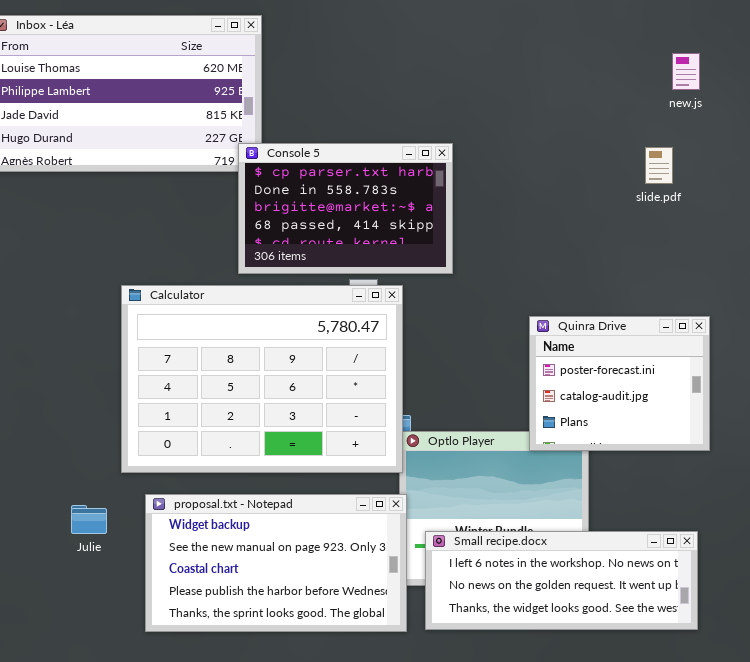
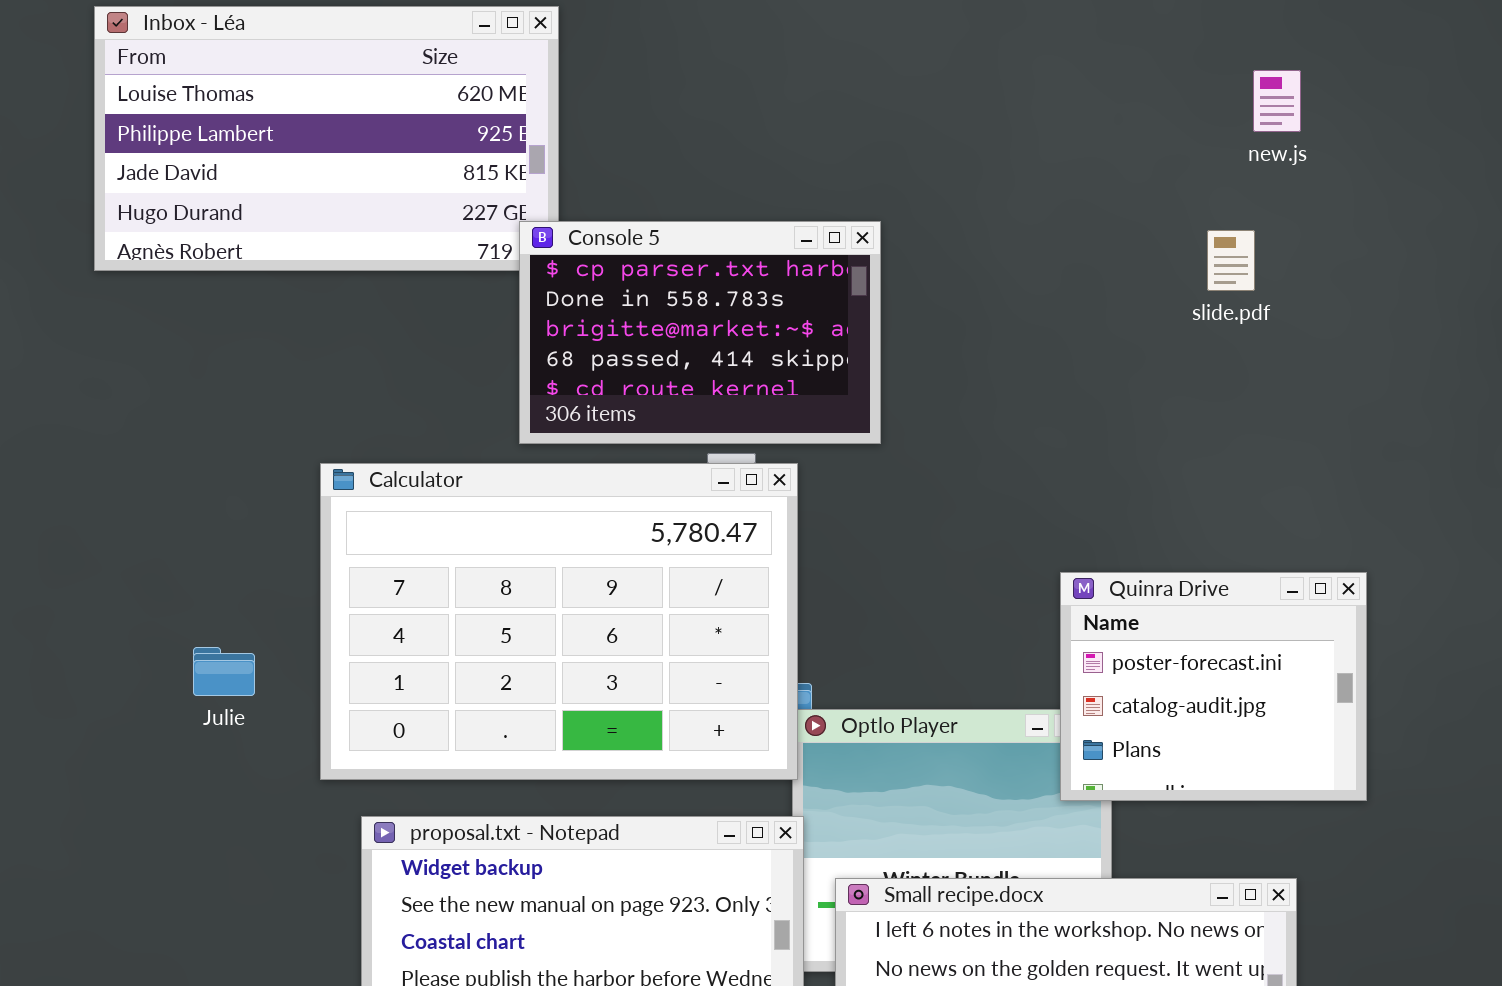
Quinra Drive: [529,316,710,451] -> [1060,572,1367,801], moved
Julie: [71,505,107,534] -> [193,647,255,696], moved

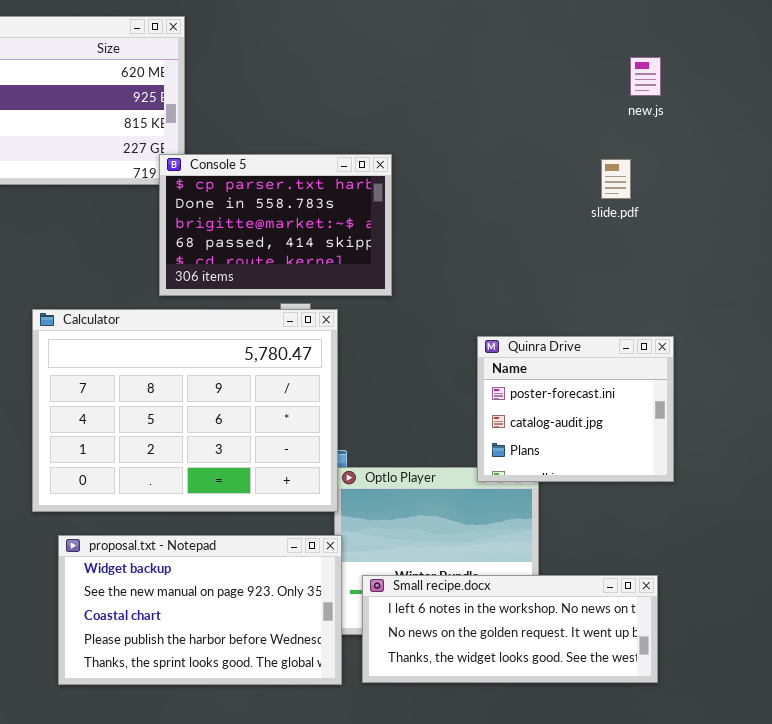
Quinra Drive: [1060,572,1367,801] -> [477,336,674,482], moved

